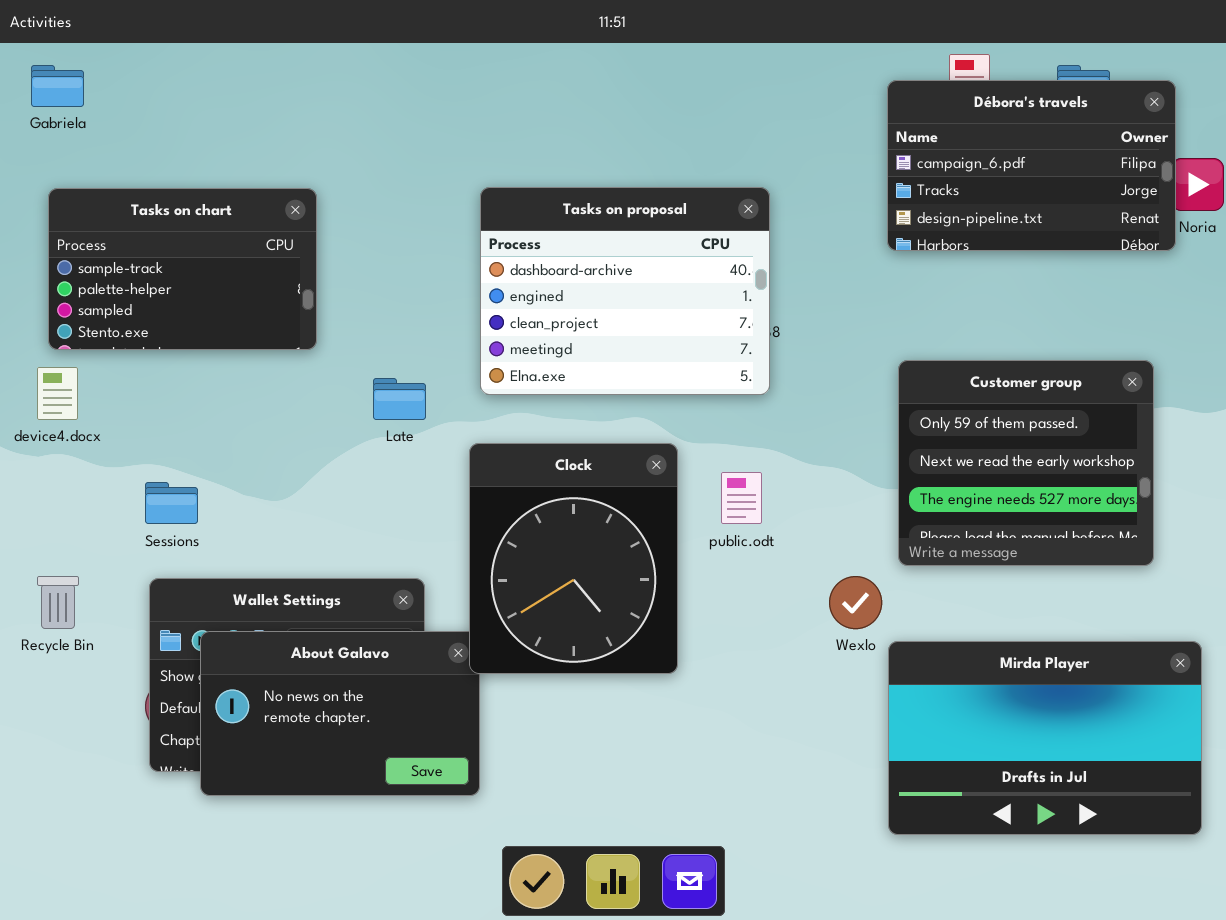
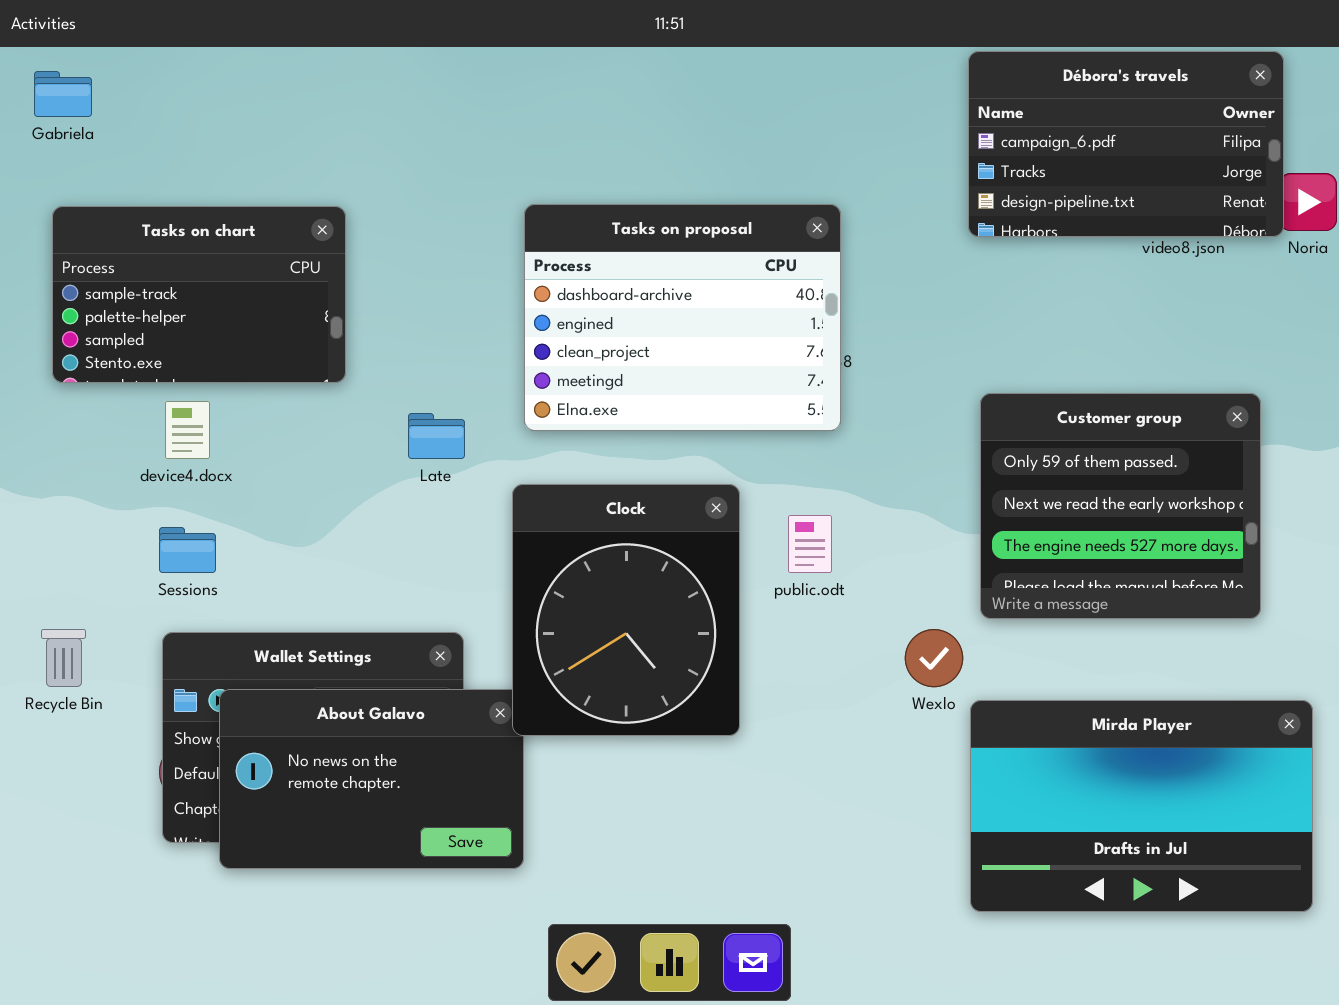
Débora's travels: [887,80,1176,251] -> [968,51,1284,237], moved
device4.docx: [37,367,78,420] -> [165,401,210,459], moved

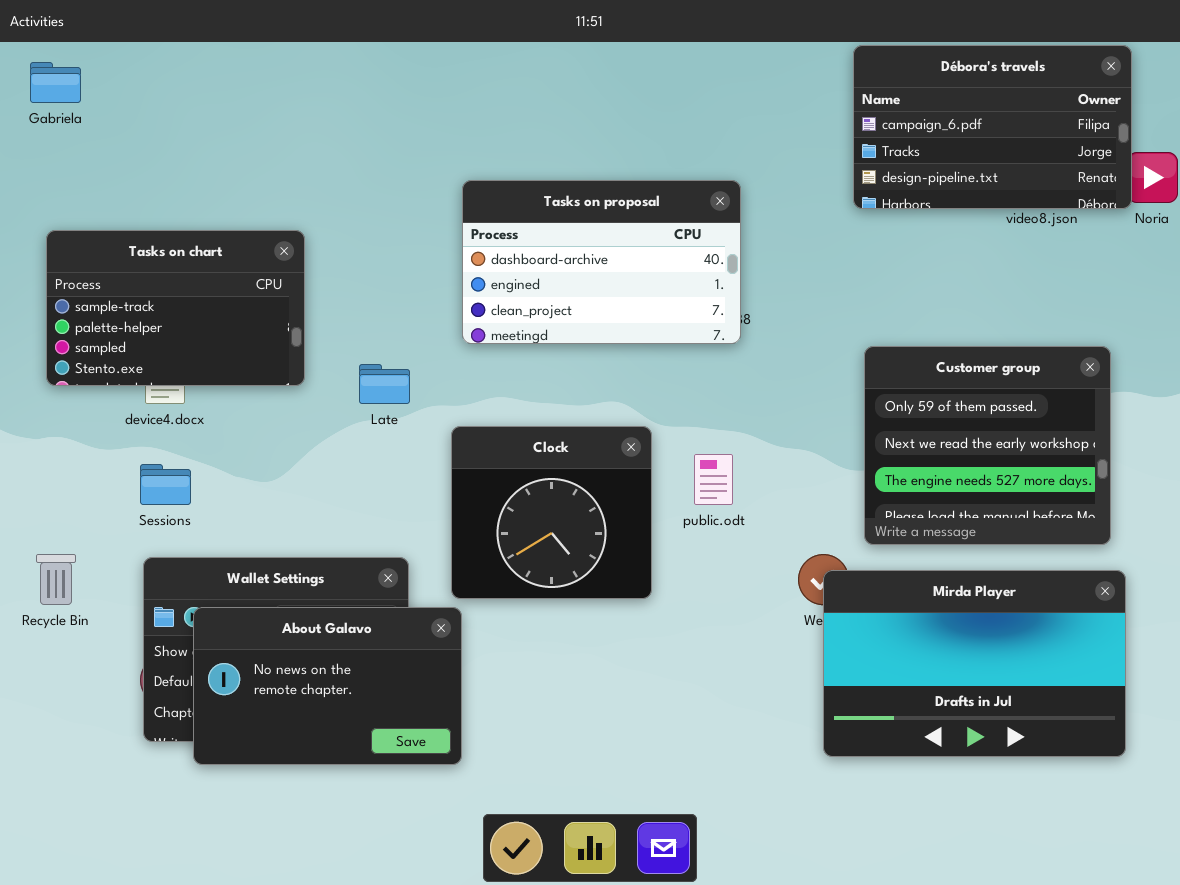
Tasks on proposal: [524,204,841,431] -> [462,180,741,344], resized
Tasks on chart: [52,206,346,383] -> [46,230,305,386], moved
Clock: [512,484,740,736] -> [451,426,652,599], resized
Mirda Player: [970,700,1313,912] -> [823,570,1126,757], moved

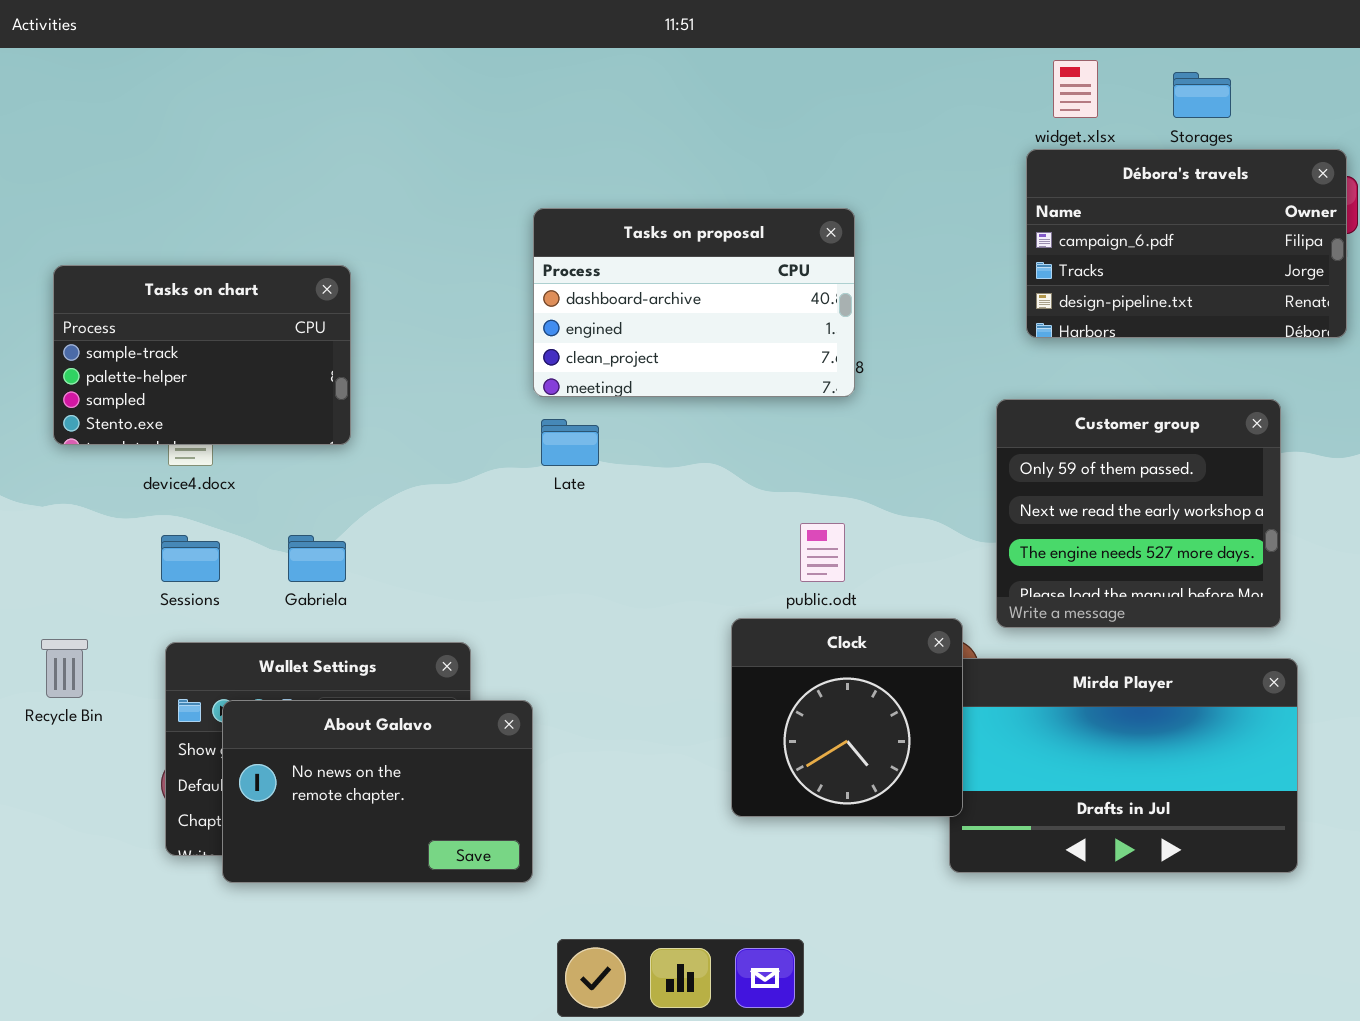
Débora's travels: [853,45,1132,209] -> [1026,149,1347,338], moved
Gabriela: [30,62,81,103] -> [288,535,346,582], moved
Late: [359,364,410,404] -> [541,419,599,466], moved
Clock: [451,426,652,599] -> [731,618,963,817], moved

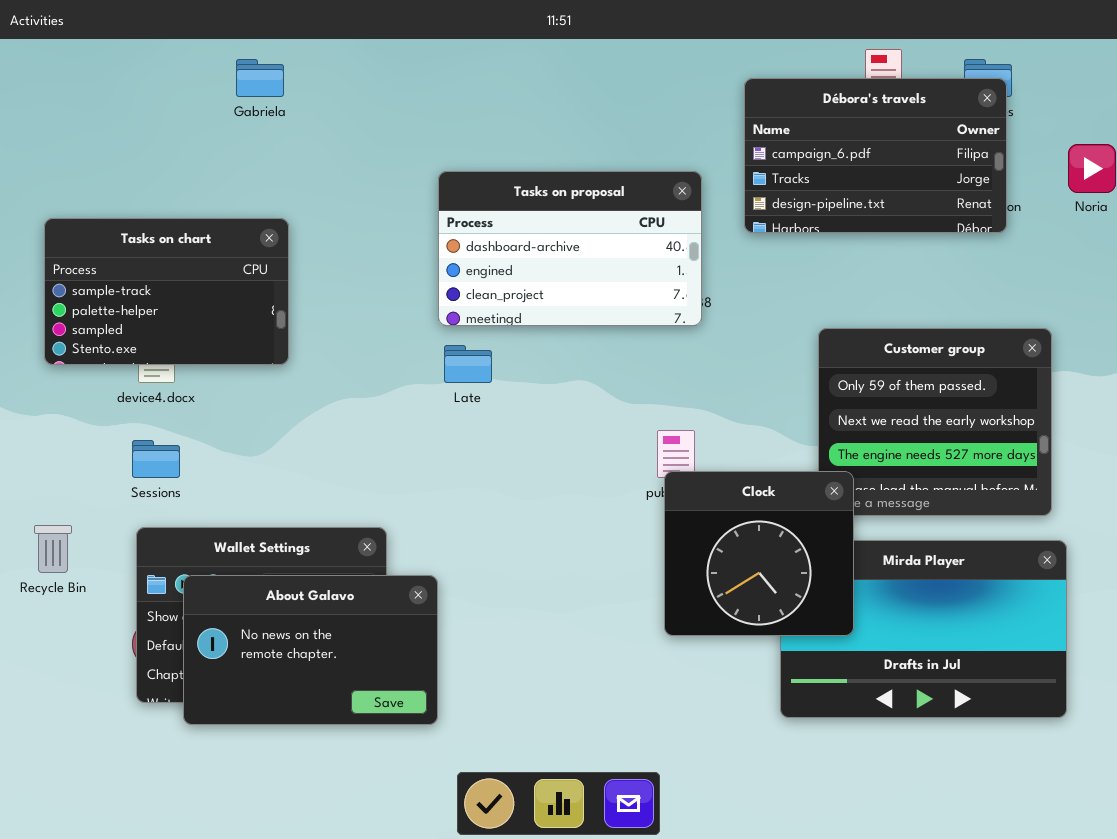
Débora's travels: [1026,149,1347,338] -> [744,78,1007,233], moved
Gabriela: [288,535,346,582] -> [236,59,284,97], moved
Clock: [731,618,963,817] -> [664,471,854,636], moved

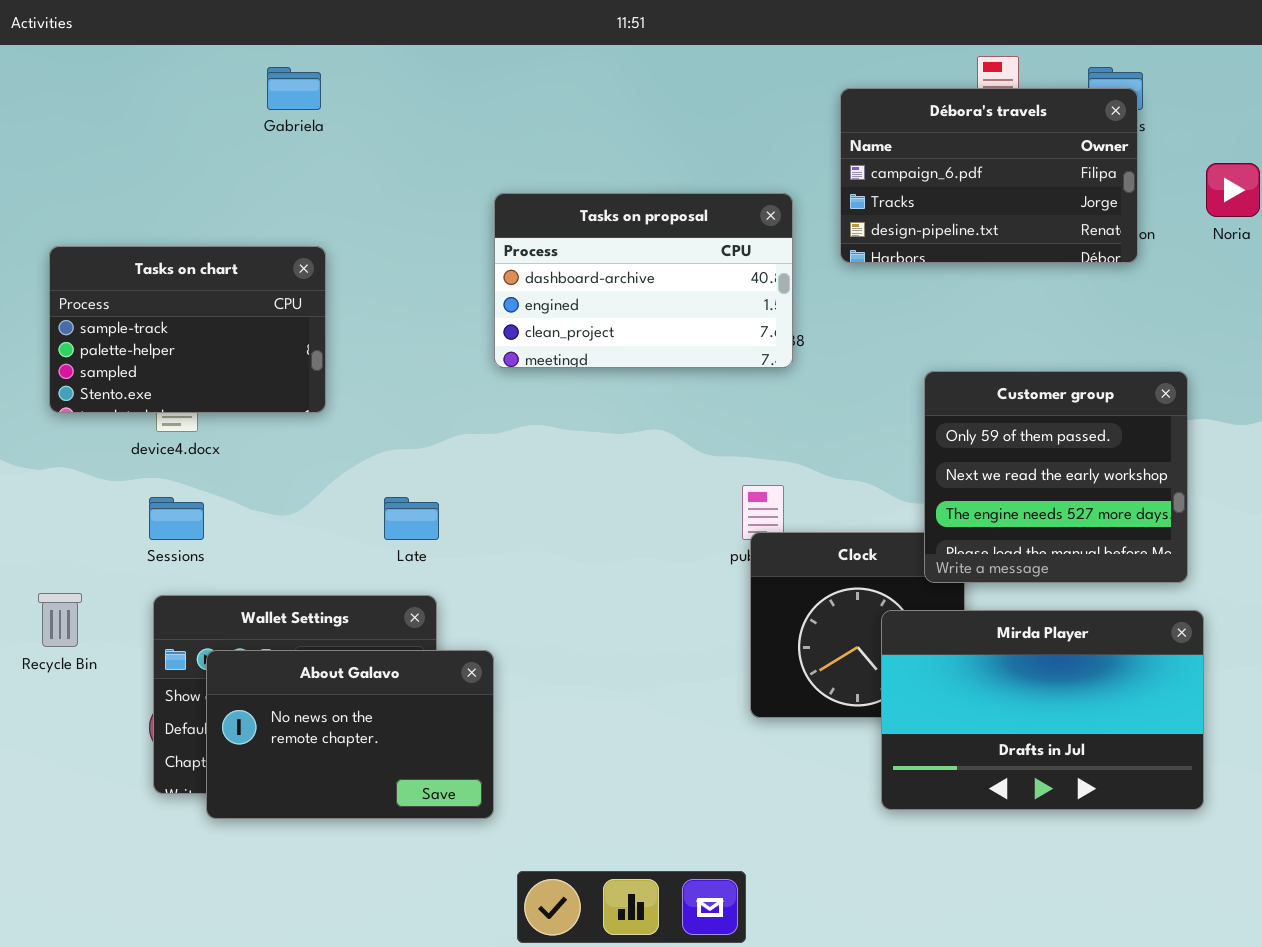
Customer group: [818,328,1052,516] -> [924,371,1188,583], raised
Late: [444,345,492,383] -> [384,497,439,540], moved
Mirda Player: [780,540,1067,718] -> [881,610,1204,810], raised

